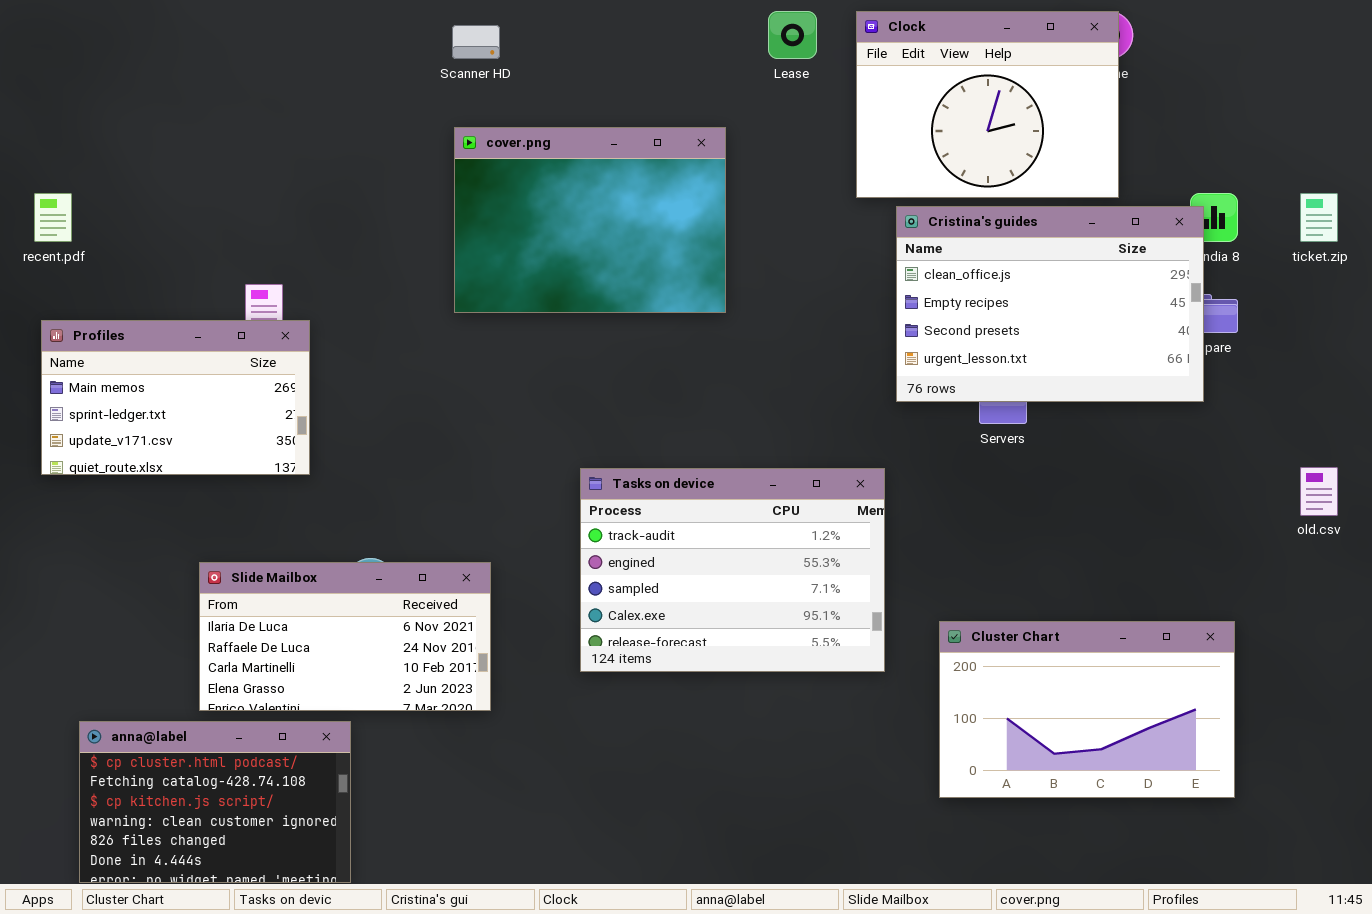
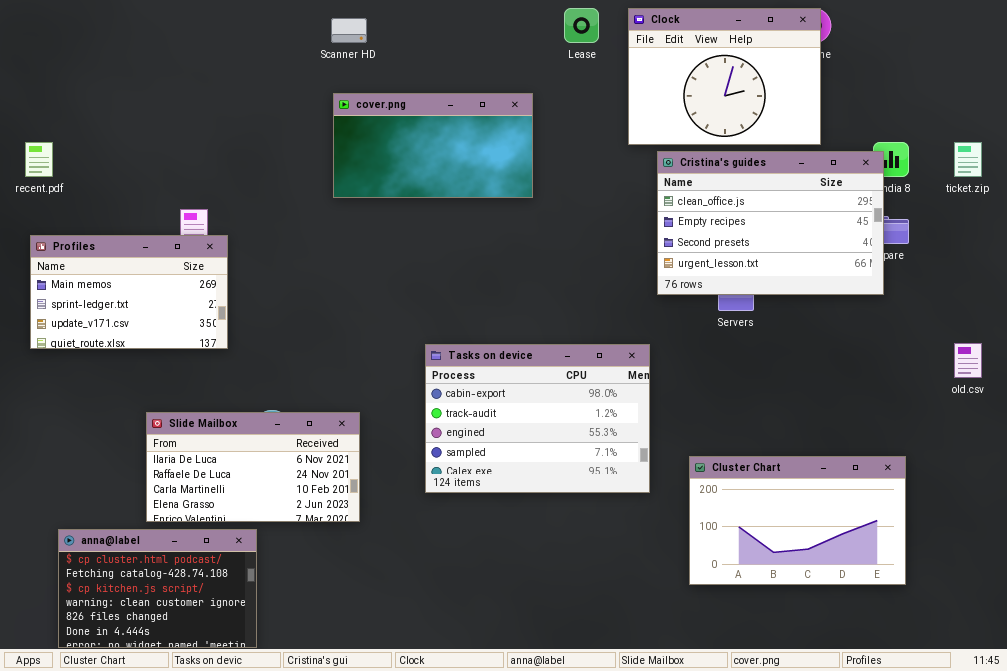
cover.png: [454,127,726,313] -> [333,93,533,198], resized
Tasks on device: [580,468,885,672] -> [425,344,650,493], scrolled up 1 row

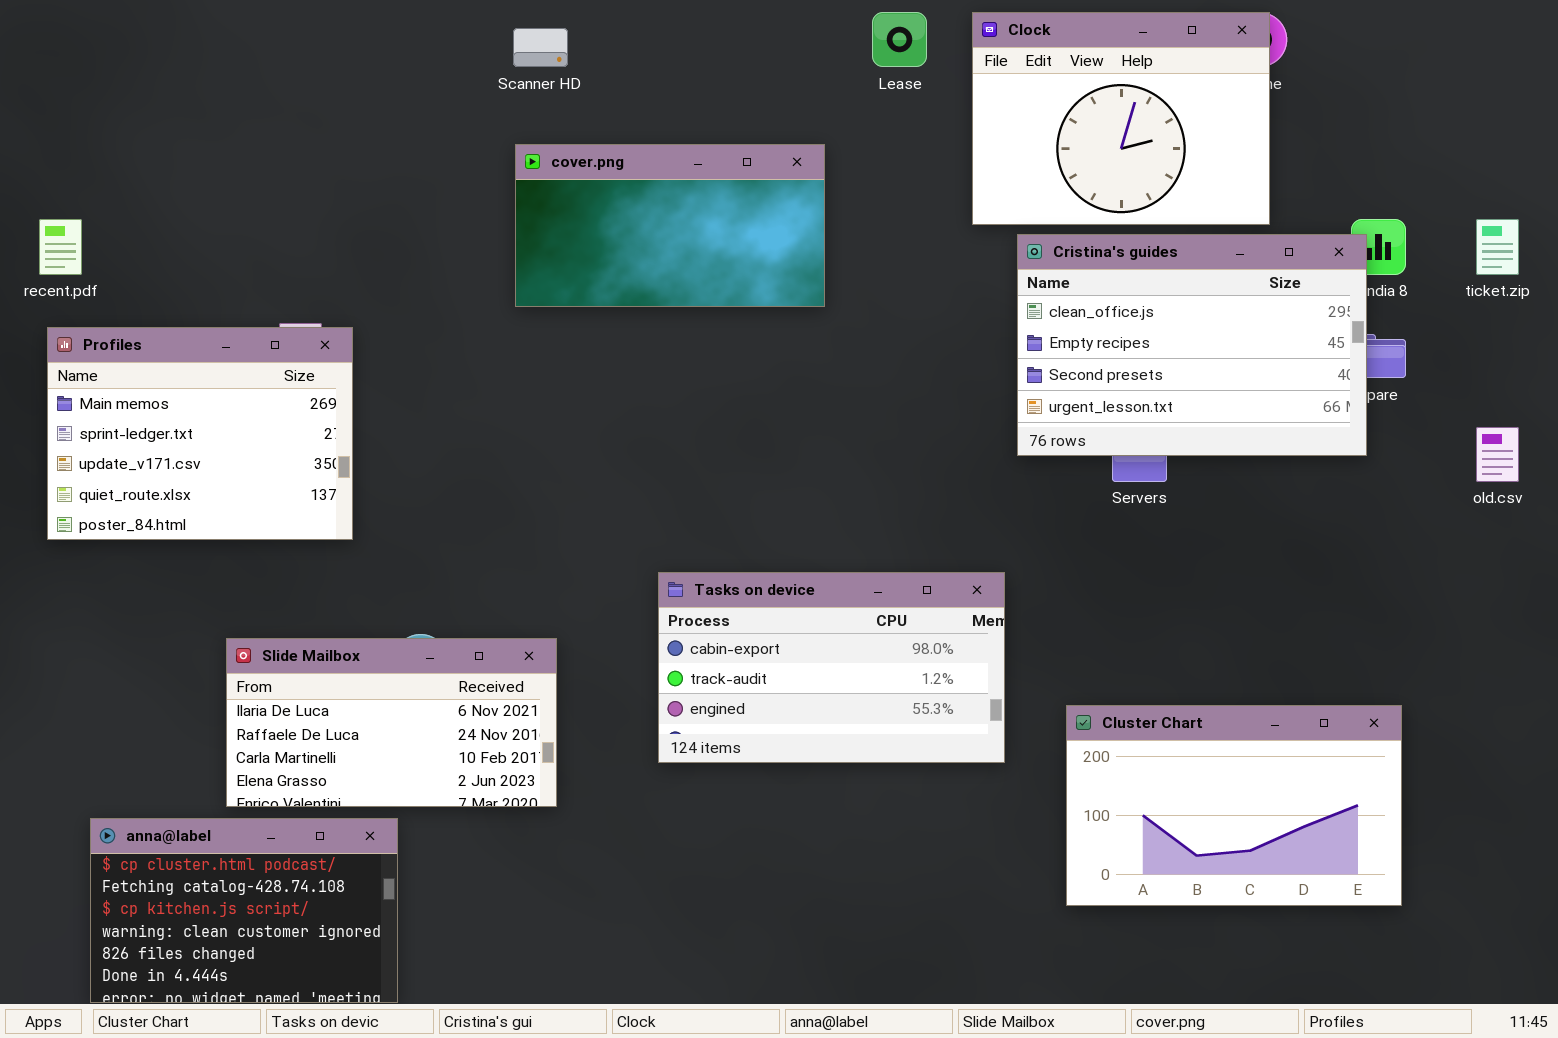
Profiles: [30,235,228,349] -> [47,327,353,540], resized
old.csv: [954,343,982,378] -> [1476,427,1519,482], moved
Tasks on device: [425,344,650,493] -> [658,572,1005,763], resized

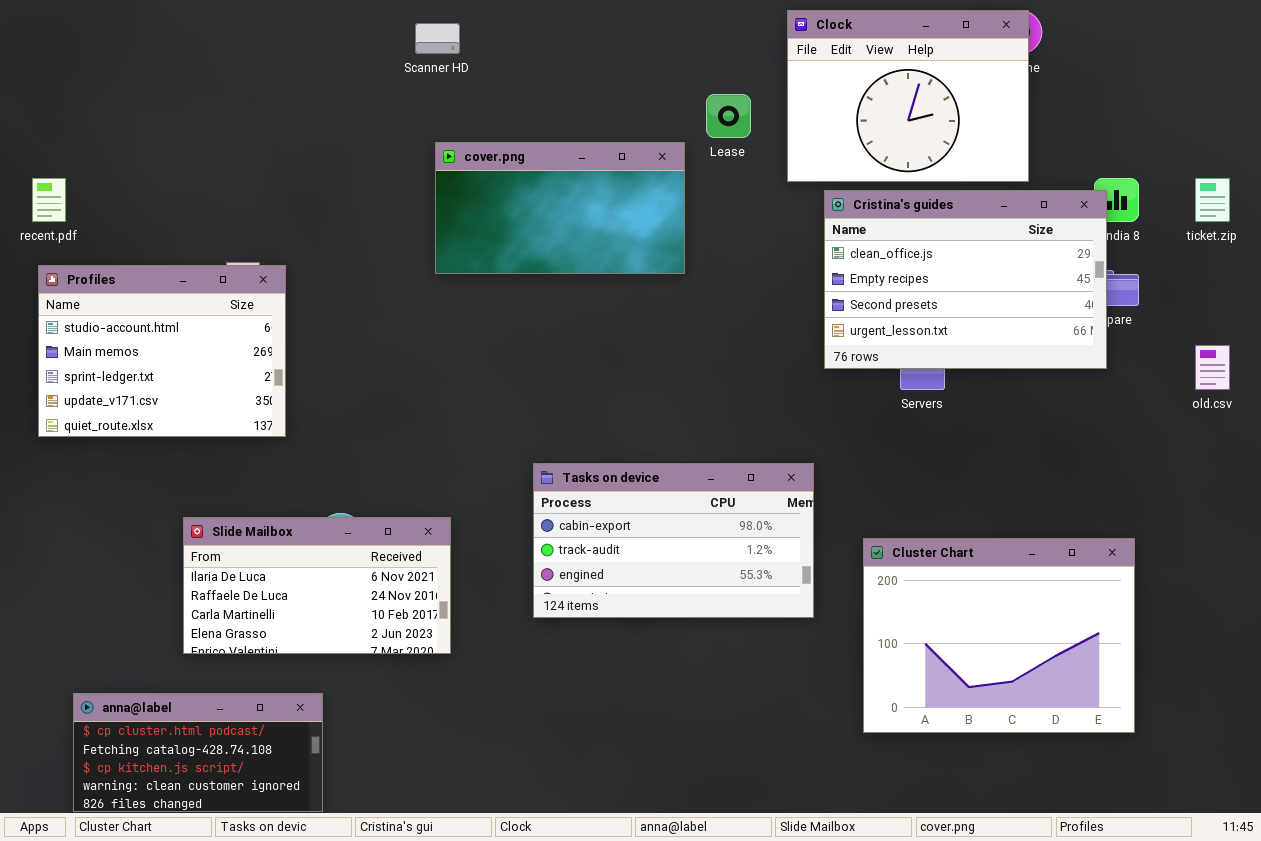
Lease: [872,12,927,67] -> [706,94,751,138], moved
cover.png: [515,144,825,307] -> [435,142,685,274], moved
Profiles: [47,327,353,540] -> [38,265,286,437], scrolled up 1 row
Cluster Chart: [1066,705,1402,906] -> [863,538,1135,733], resized
anna@label: [90,818,398,1003] -> [73,693,323,812], resized

